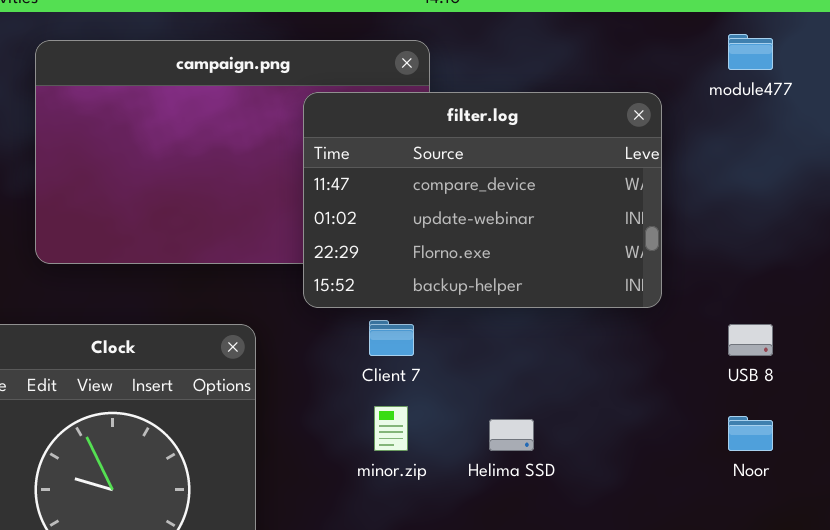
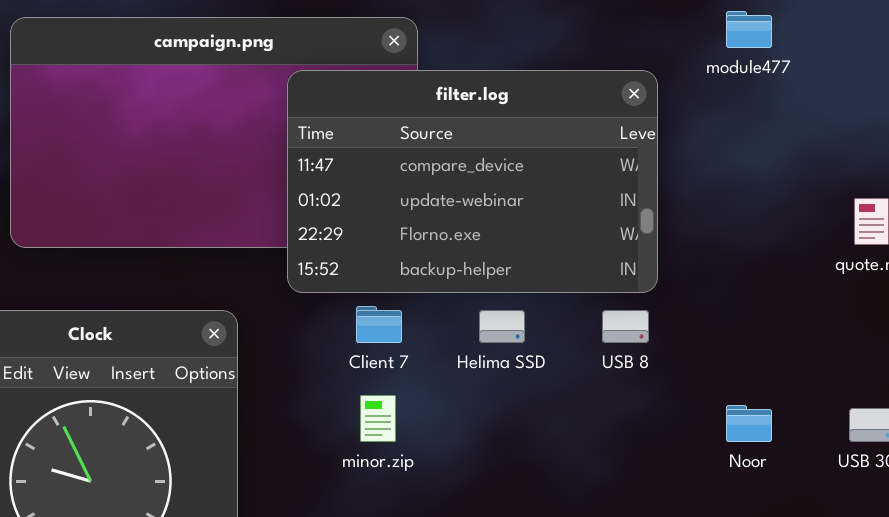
USB 8: [728,324,773,356] -> [602,310,649,343], moved
Helima SSD: [489,419,534,451] -> [479,310,525,343], moved

